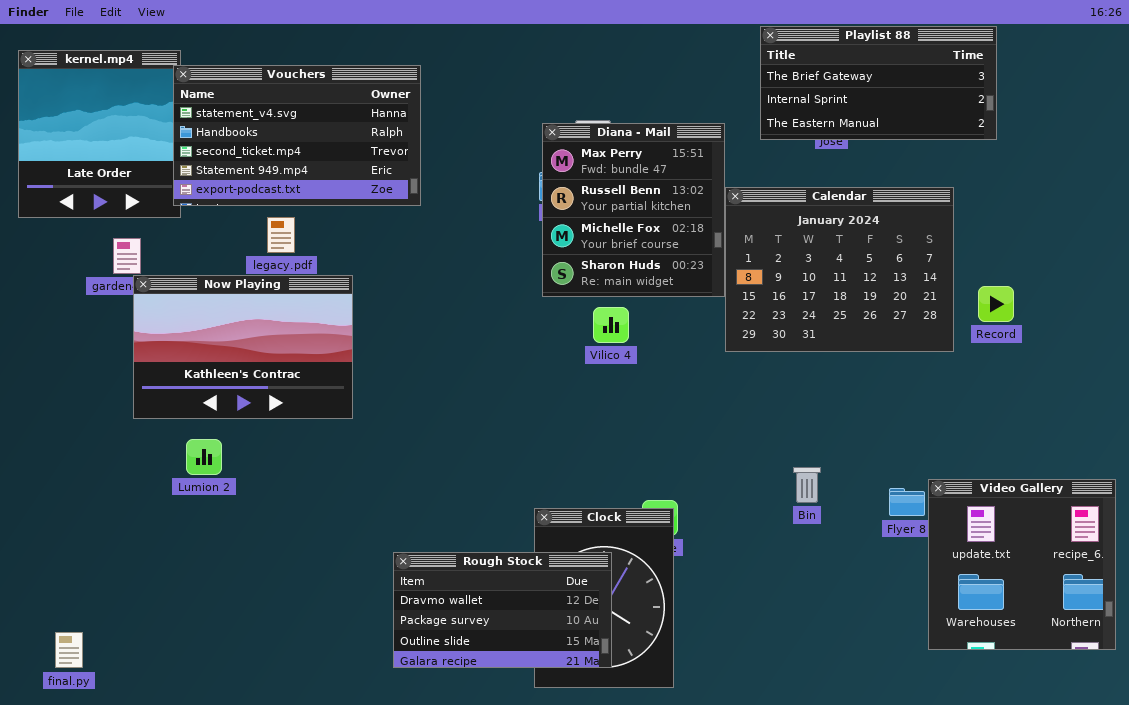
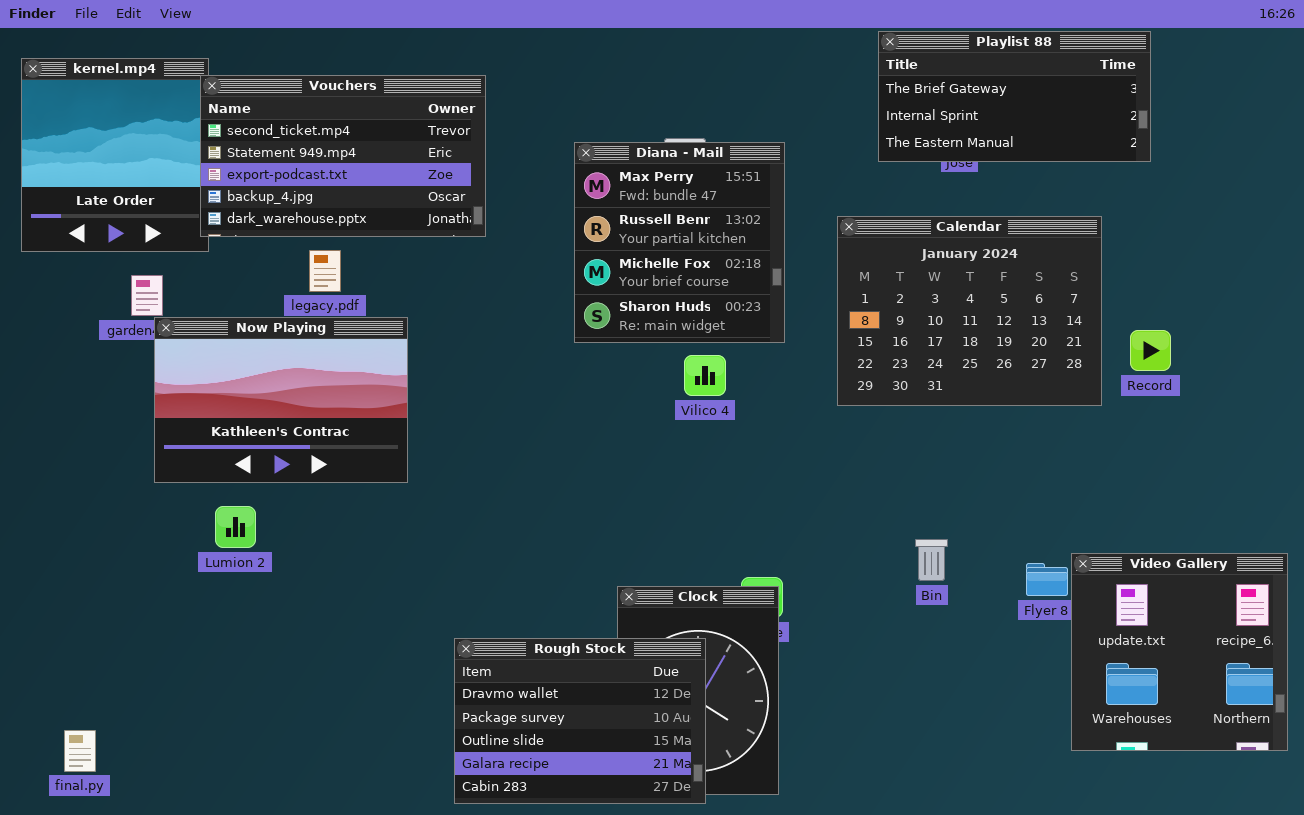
Vouchers: [173,65,421,206] -> [200,75,486,237], scrolled down 2 rows
Diana - Mail: [542,123,725,297] -> [574,142,785,343], moved
Rough Stock: [393,552,612,668] -> [454,638,706,804], resized

